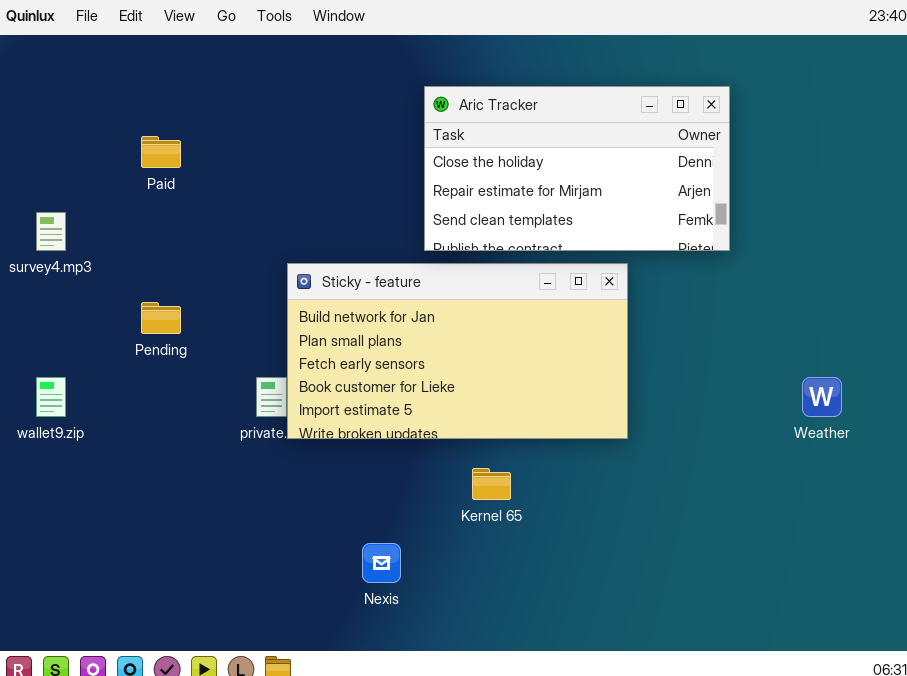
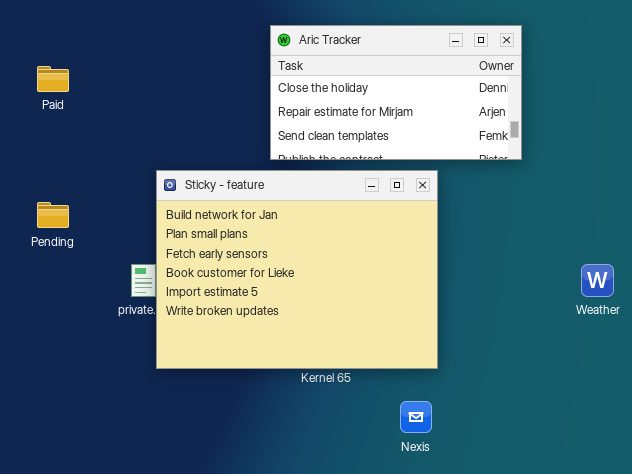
Sticky - feature: [287,263,628,439] -> [156,170,438,369], resized
Nexis: [362,543,401,583] -> [400,401,432,433], moved

